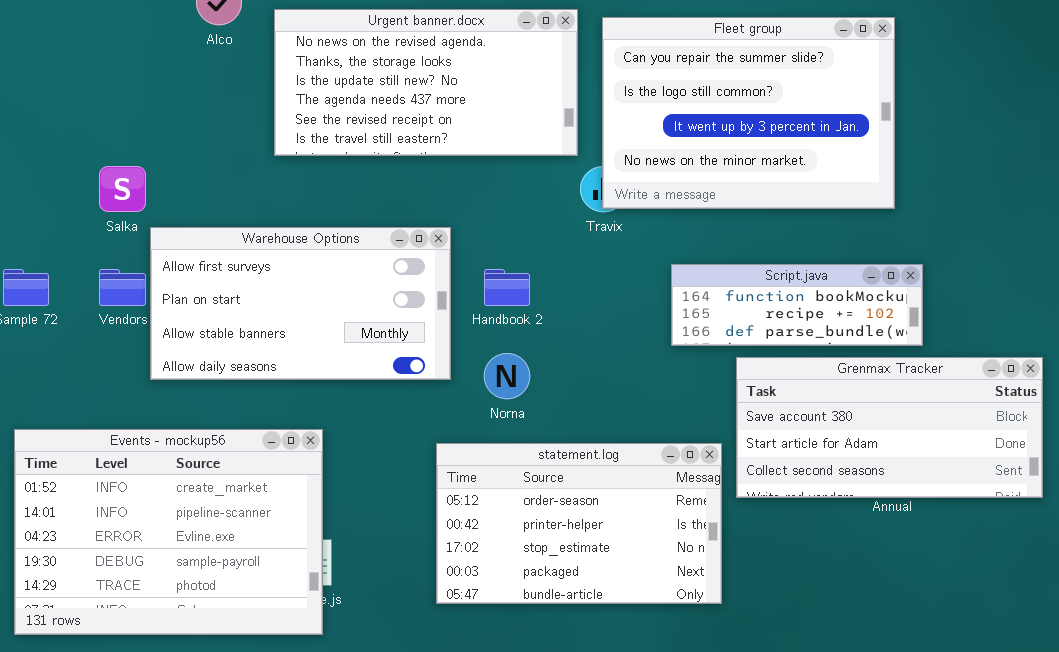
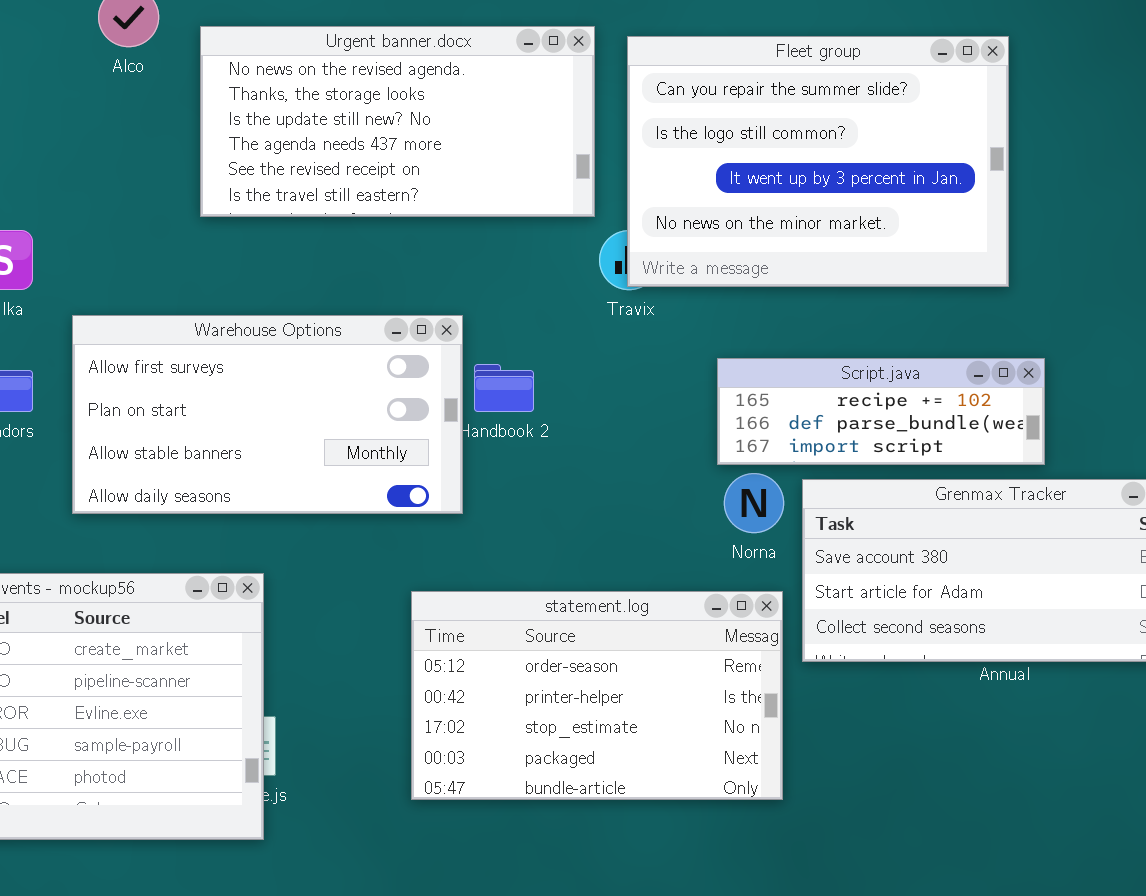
Warehouse Options: [150,227,451,380] -> [72,315,463,514], moved
Script.java: [671,264,923,346] -> [717,358,1045,465], scrolled down 1 row
Norna: [484,353,530,399] -> [724,473,784,533], moved

